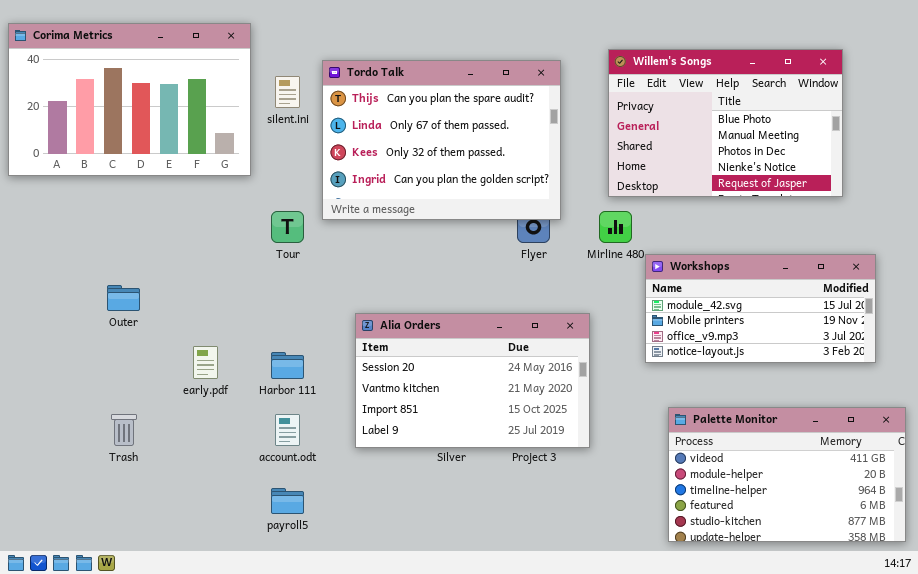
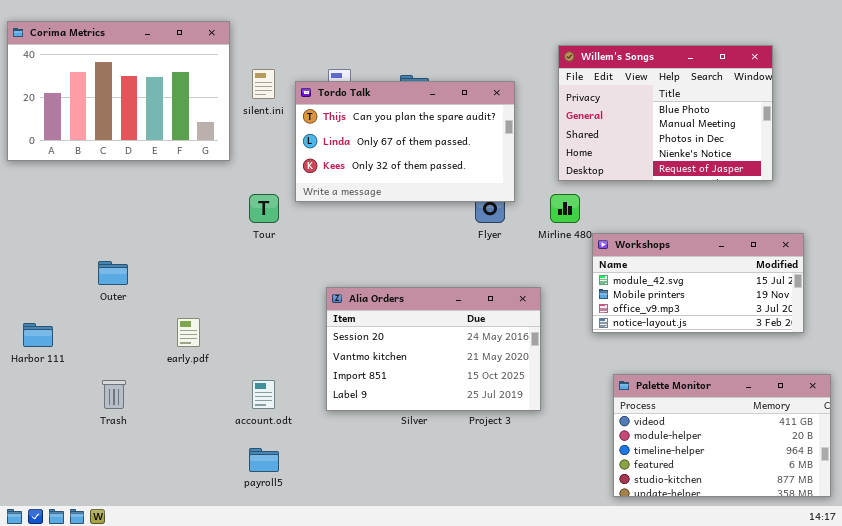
Tordo Talk: [322,60,561,220] -> [295,81,515,202], resized
Harbor 111: [271,352,304,379] -> [23,323,53,347], moved

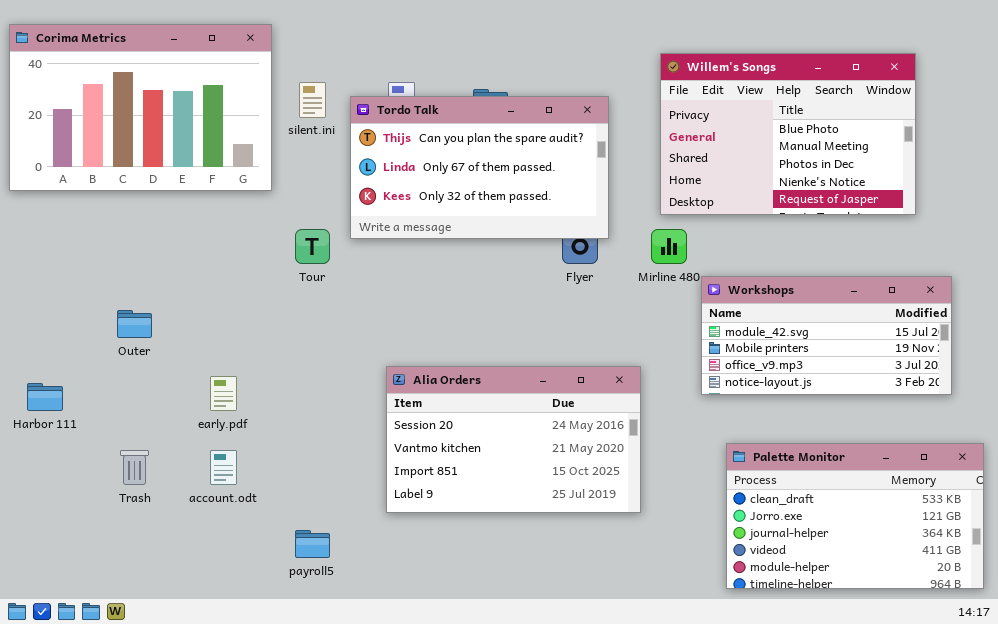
Alia Orders: [326,287,541,411] -> [386,366,641,513], moved
Palette Monitor: [613,374,831,497] -> [726,443,984,589], scrolled up 3 rows
account.odt: [252,380,275,409] -> [210,450,237,485], moved

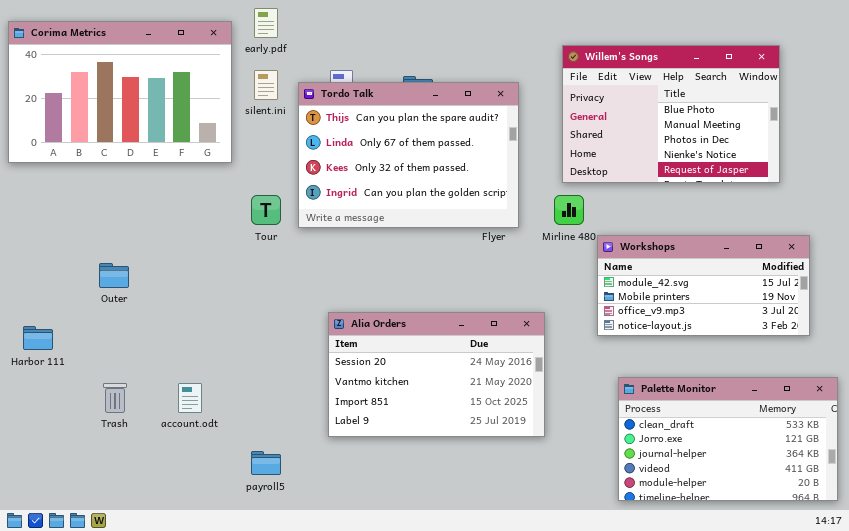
Tordo Talk: [350,96,609,239] -> [298,82,519,228], resized
early.pdf: [210,376,237,411] -> [254,8,278,38], moved

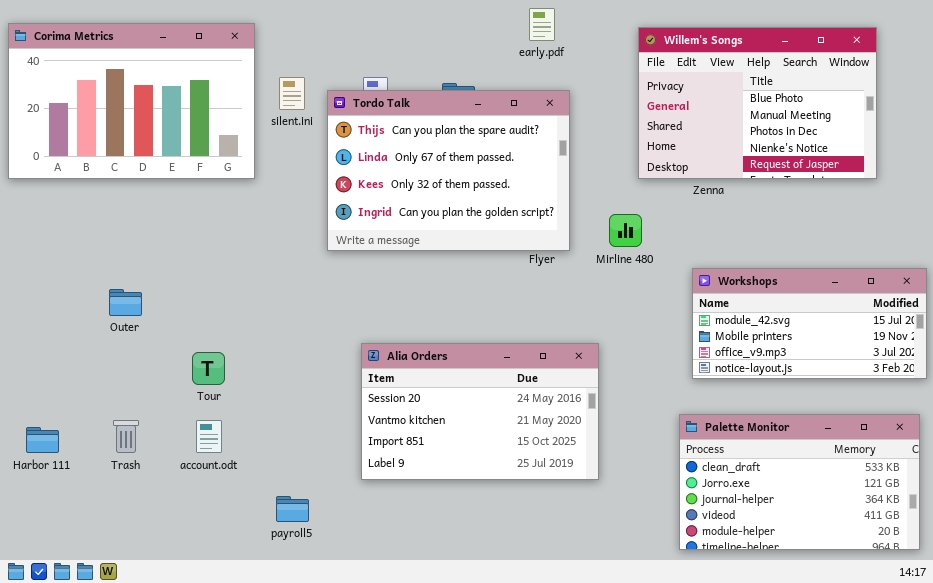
early.pdf: [254,8,278,38] -> [529,8,555,41], moved
Willem's Songs: [562,45,780,183] -> [638,27,877,179], moved
Tour: [251,195,281,225] -> [192,352,225,385], moved
Workshops: [597,235,810,336] -> [692,268,927,379], moved
Harbor 111: [23,326,53,350] -> [26,427,59,453], moved

